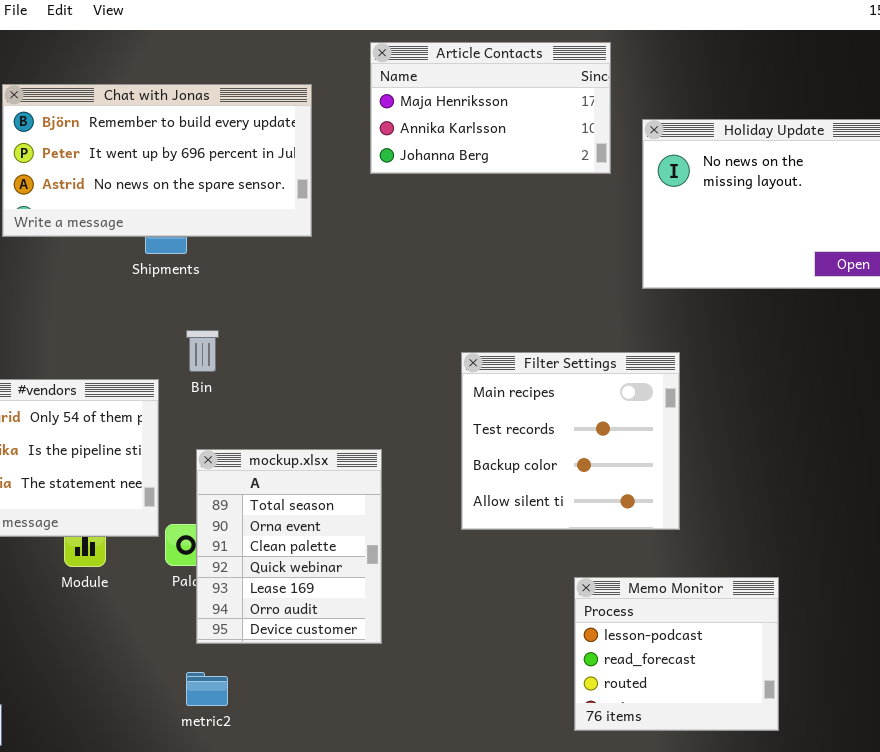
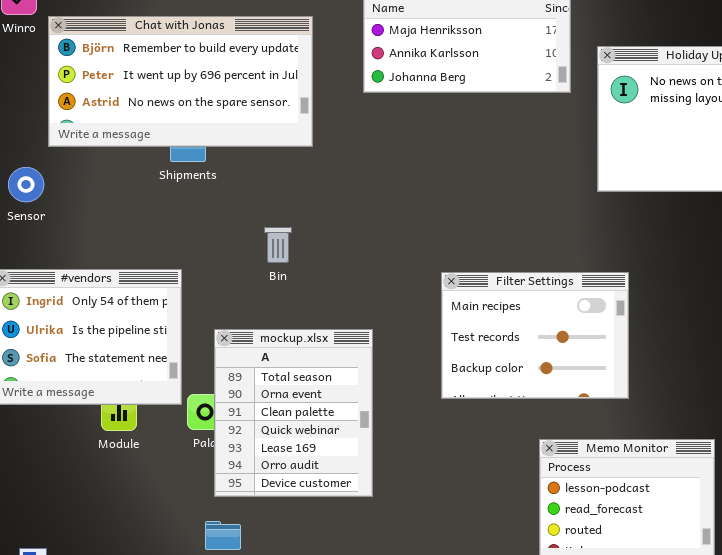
Bin: [186,330,219,372] -> [264,227,292,263], moved
Filter Settings: [461,352,680,530] -> [441,272,629,399], resized

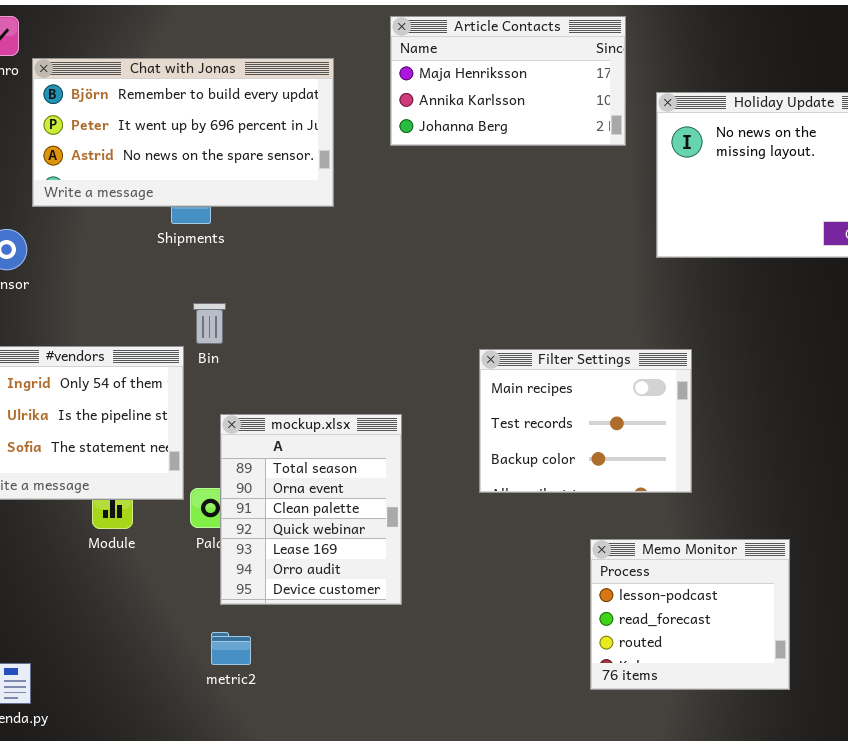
Bin: [264,227,292,263] -> [193,303,226,344], moved

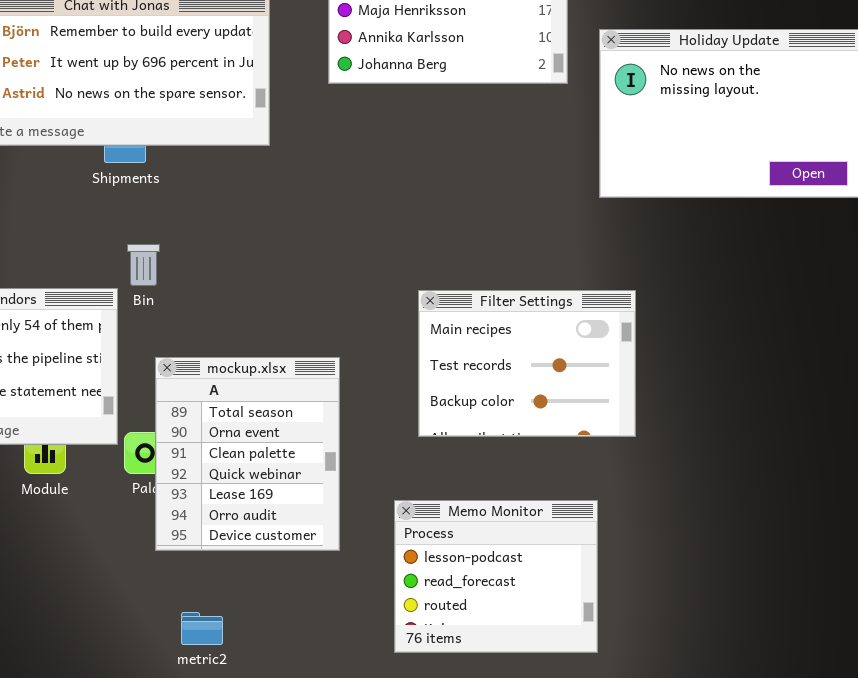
Memo Monitor: [590,539,790,690] -> [394,500,598,653], moved
metric2: [211,632,251,665] -> [181,612,223,645], moved

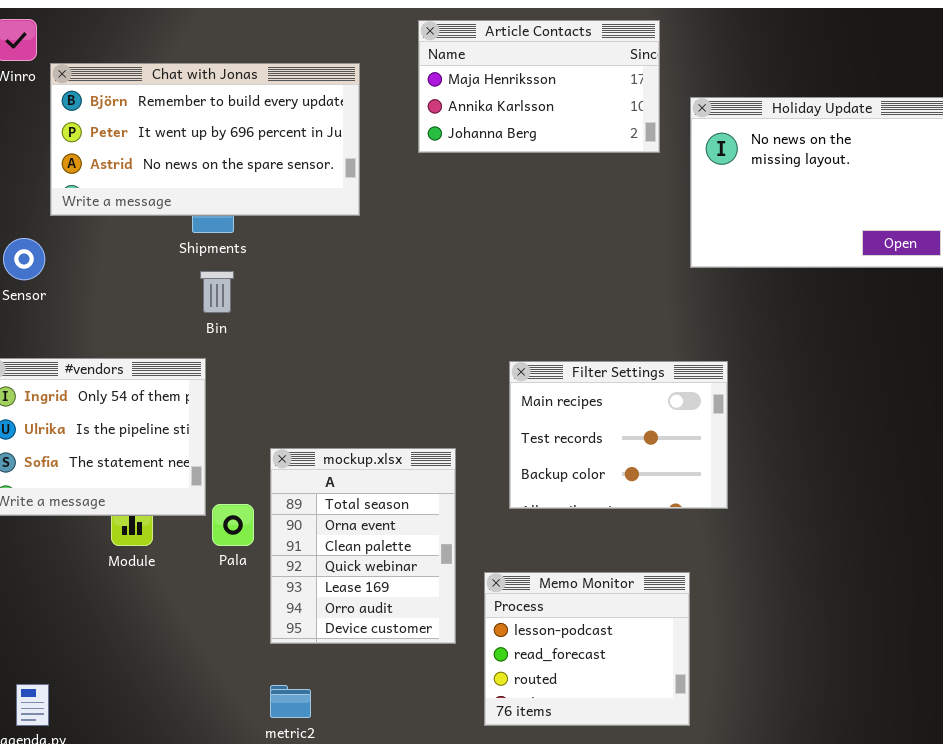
Bin: [127,244,160,286] -> [200,271,234,313], moved
mockup.xlsx: [155,357,340,551] -> [270,448,456,644], moved

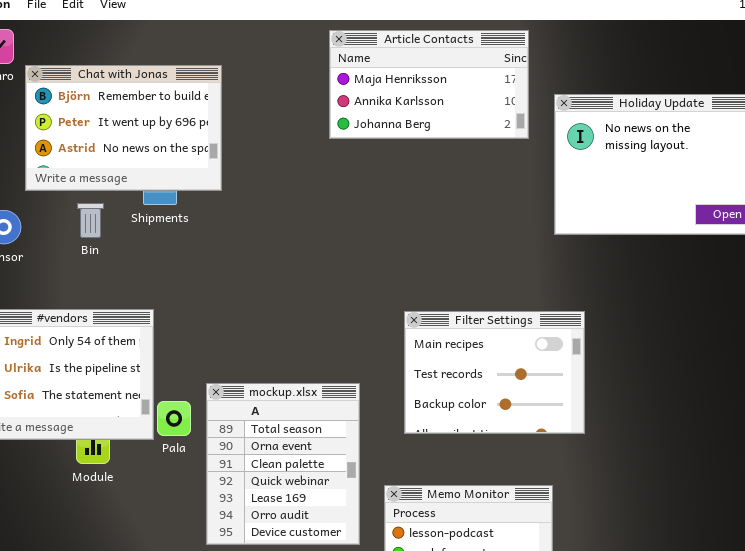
Chat with Jonas: [50,63,360,216] -> [25,65,222,191], resized
Bin: [200,271,234,313] -> [77,203,104,238], moved
Pala: [212,504,254,546] -> [157,401,191,436], moved

